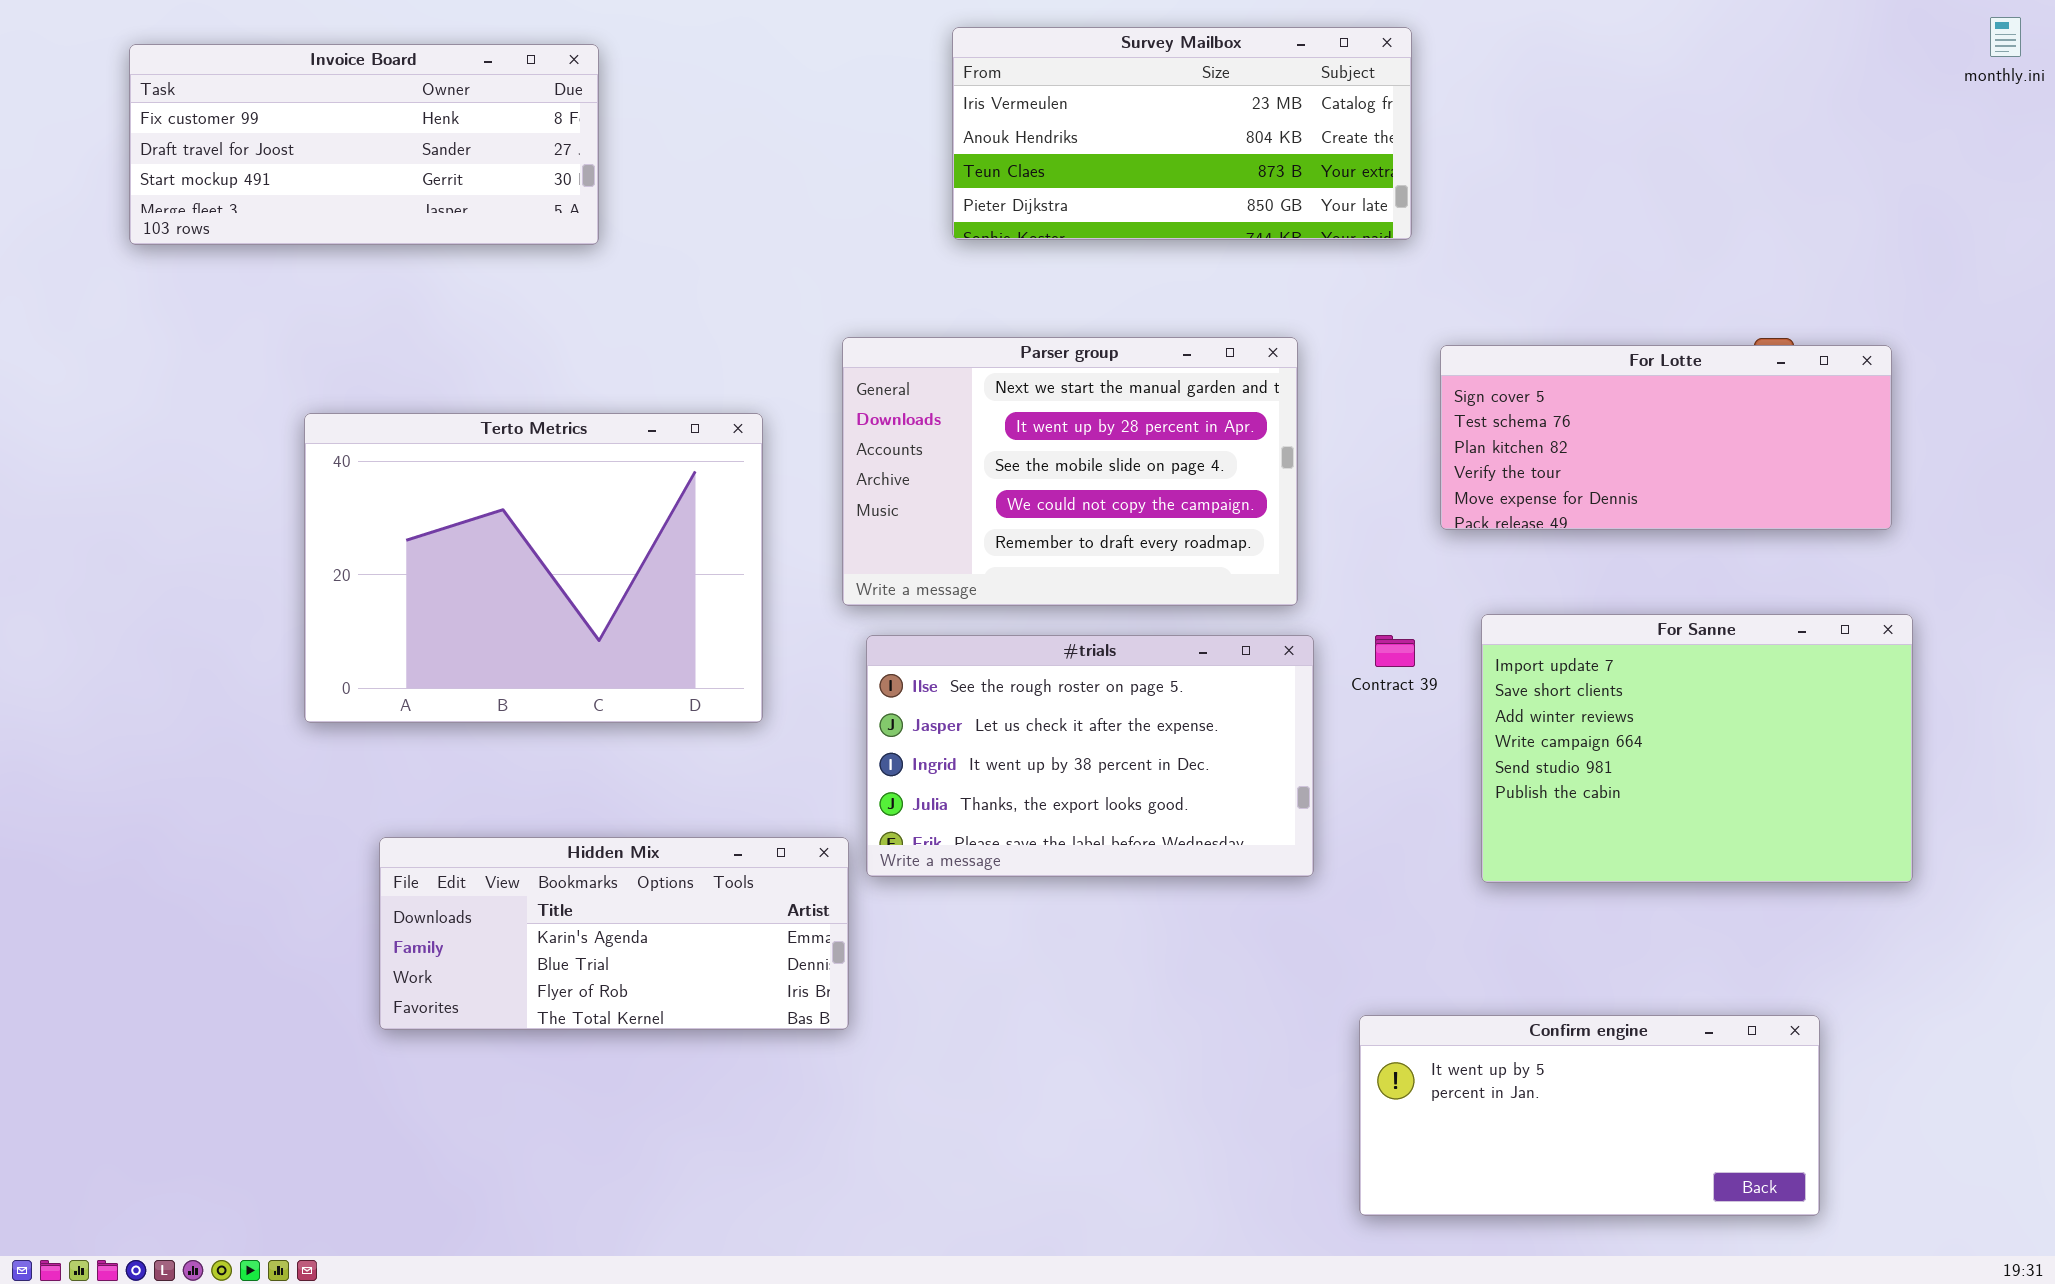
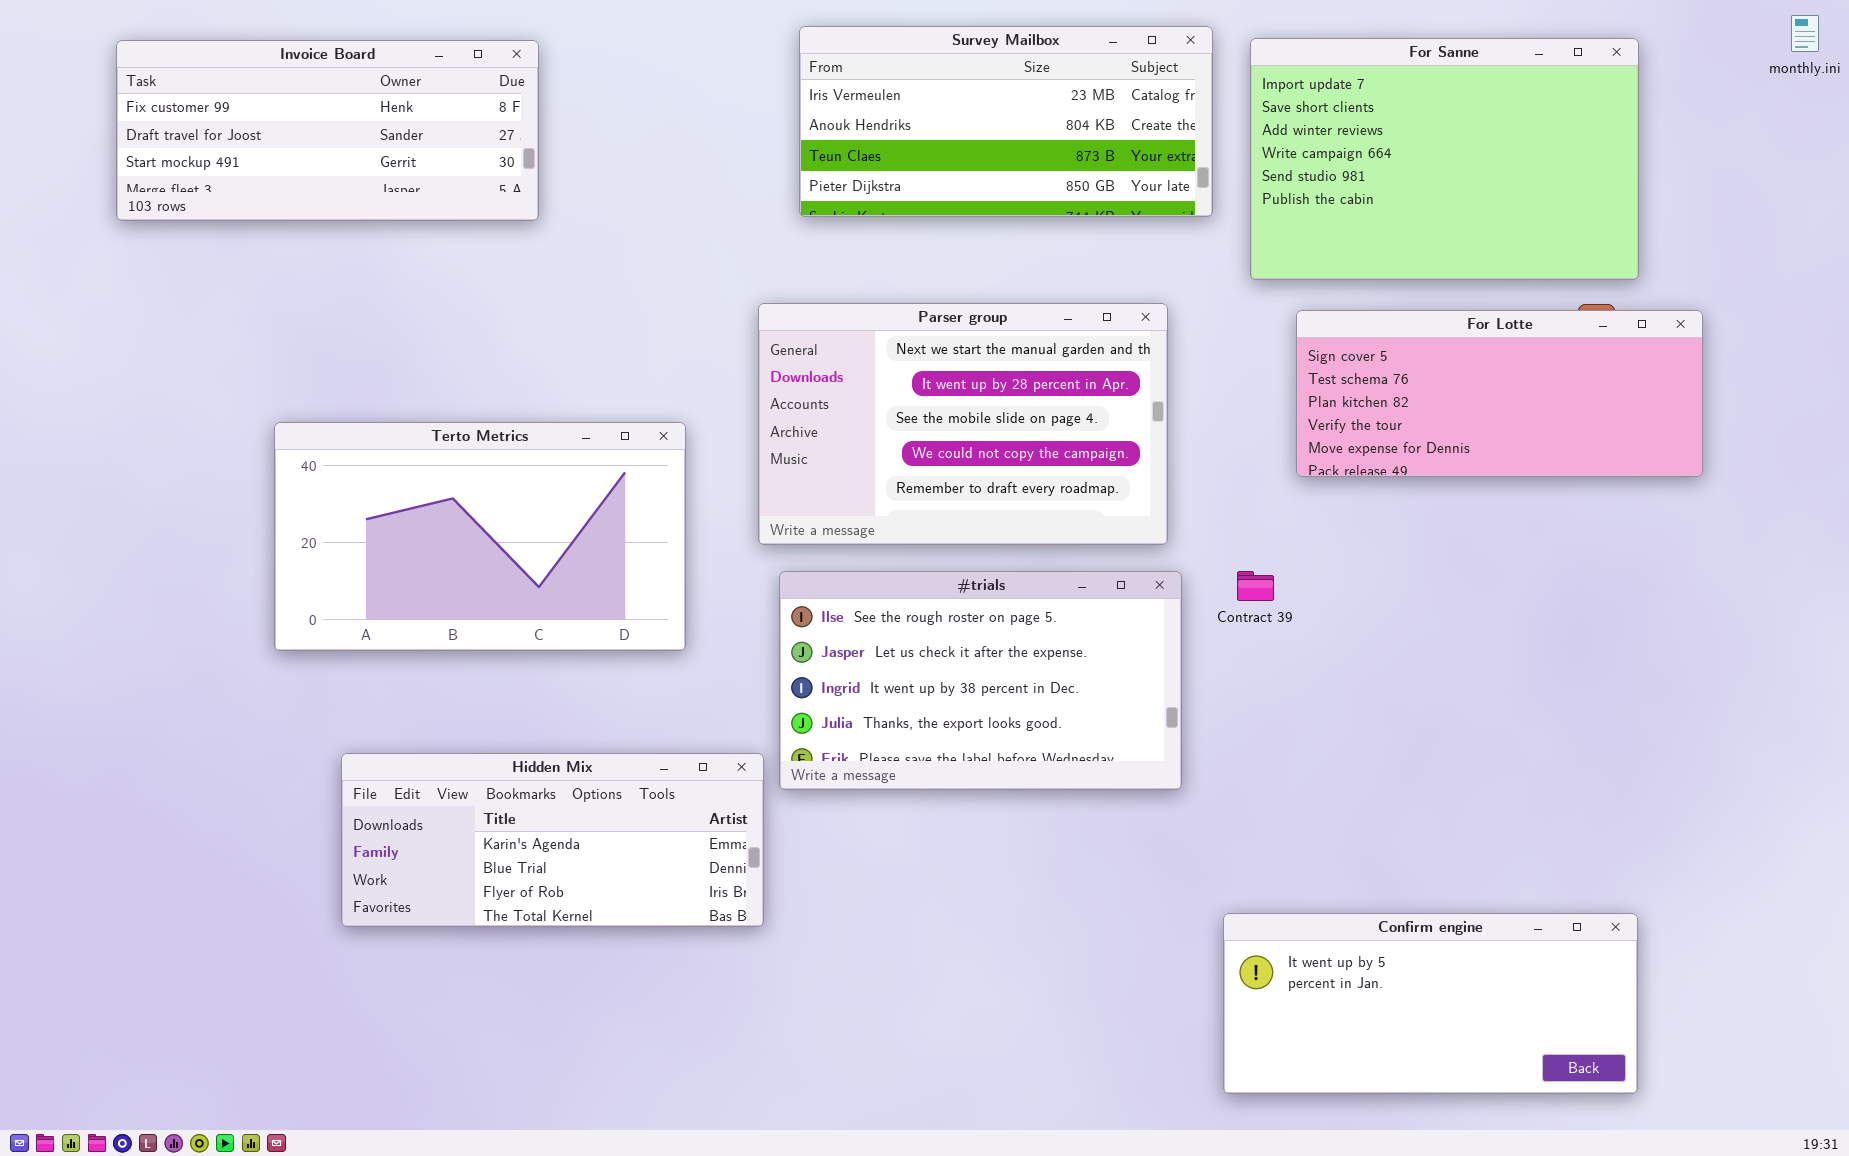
Survey Mailbox: [952,27,1412,240] -> [799,26,1213,217], moved
Terto Metrics: [304,413,763,723] -> [274,422,686,651], resized
For Sanne: [1481,614,1913,883] -> [1250,38,1639,280], moved

